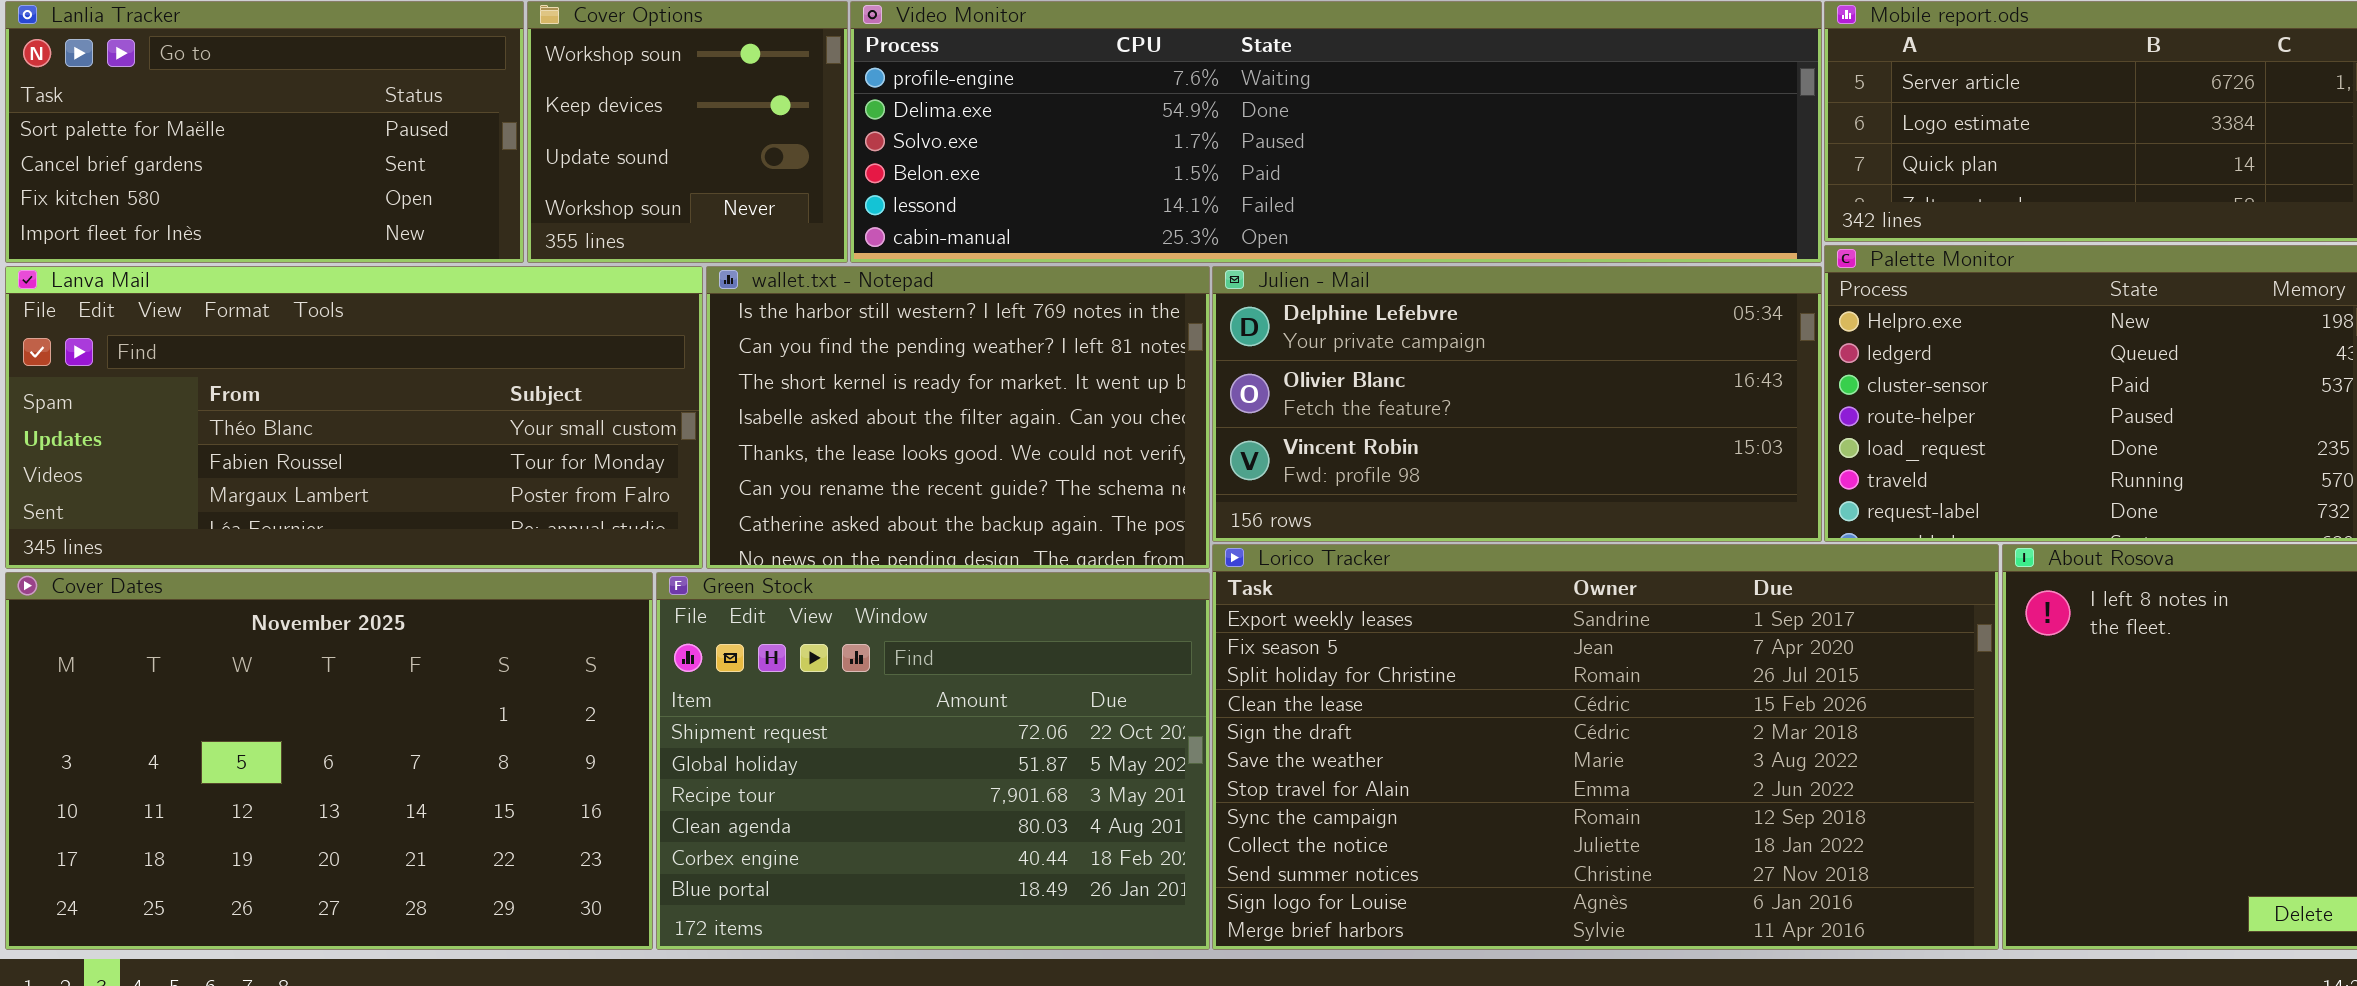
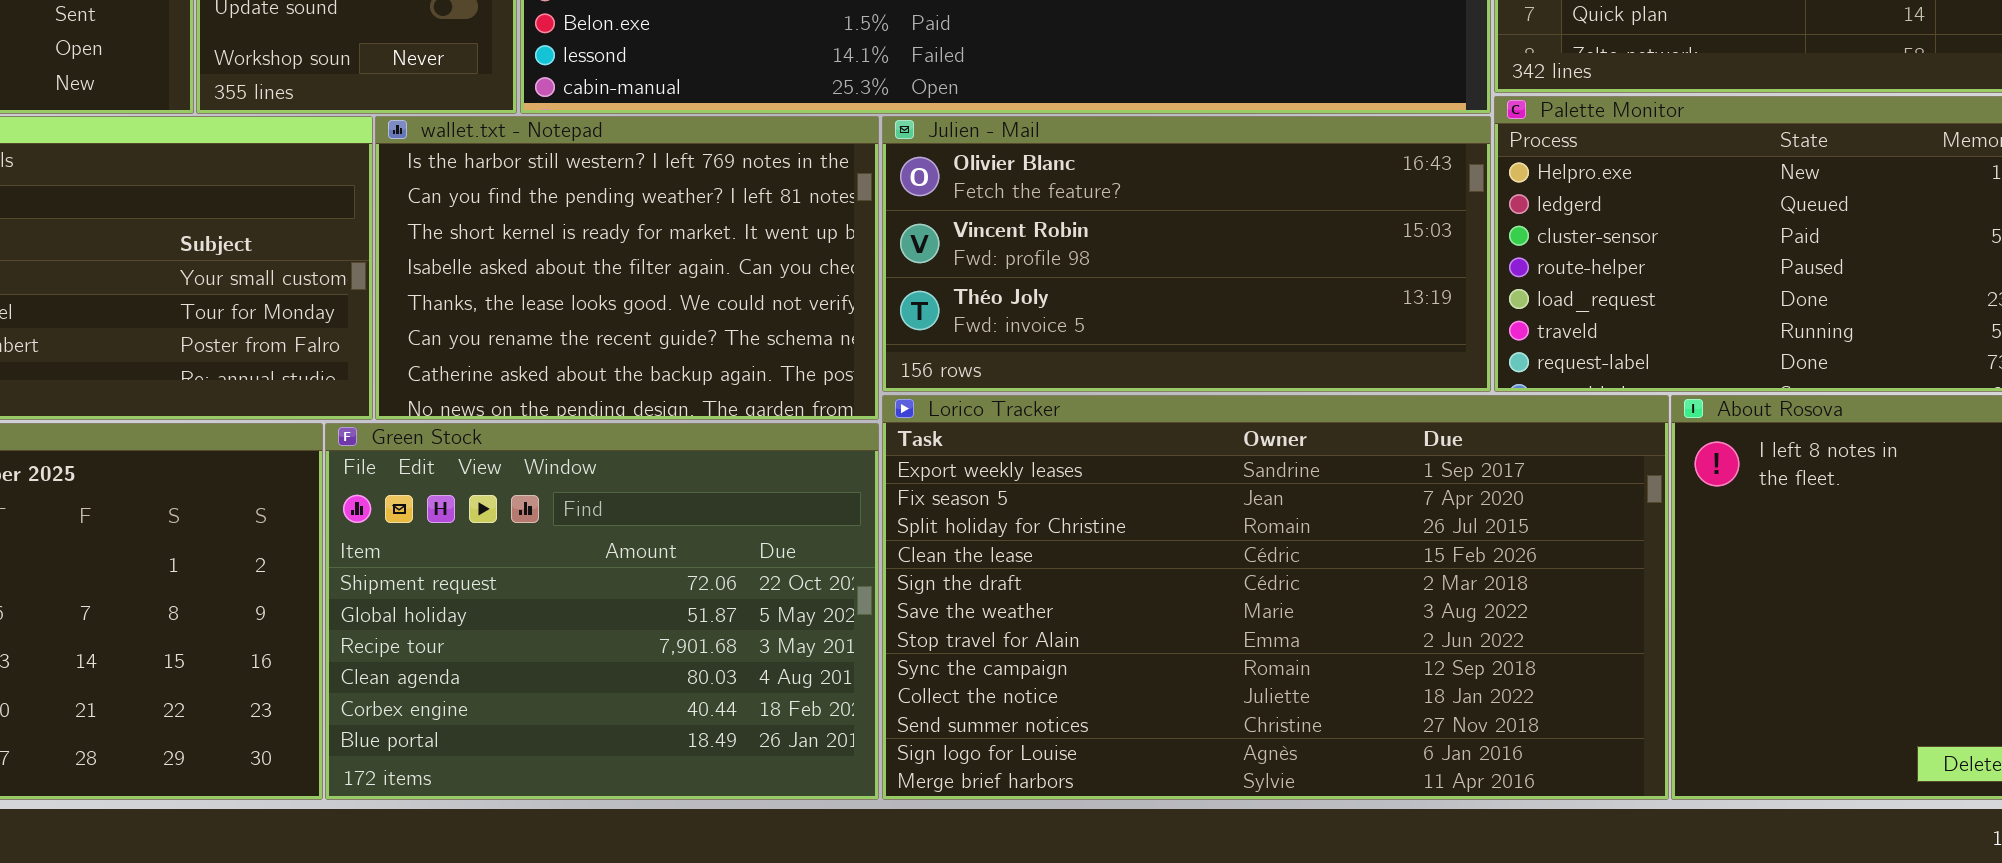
Julien - Mail: [1212,266,1822,542] -> [882,116,1491,392], scrolled down 1 row

